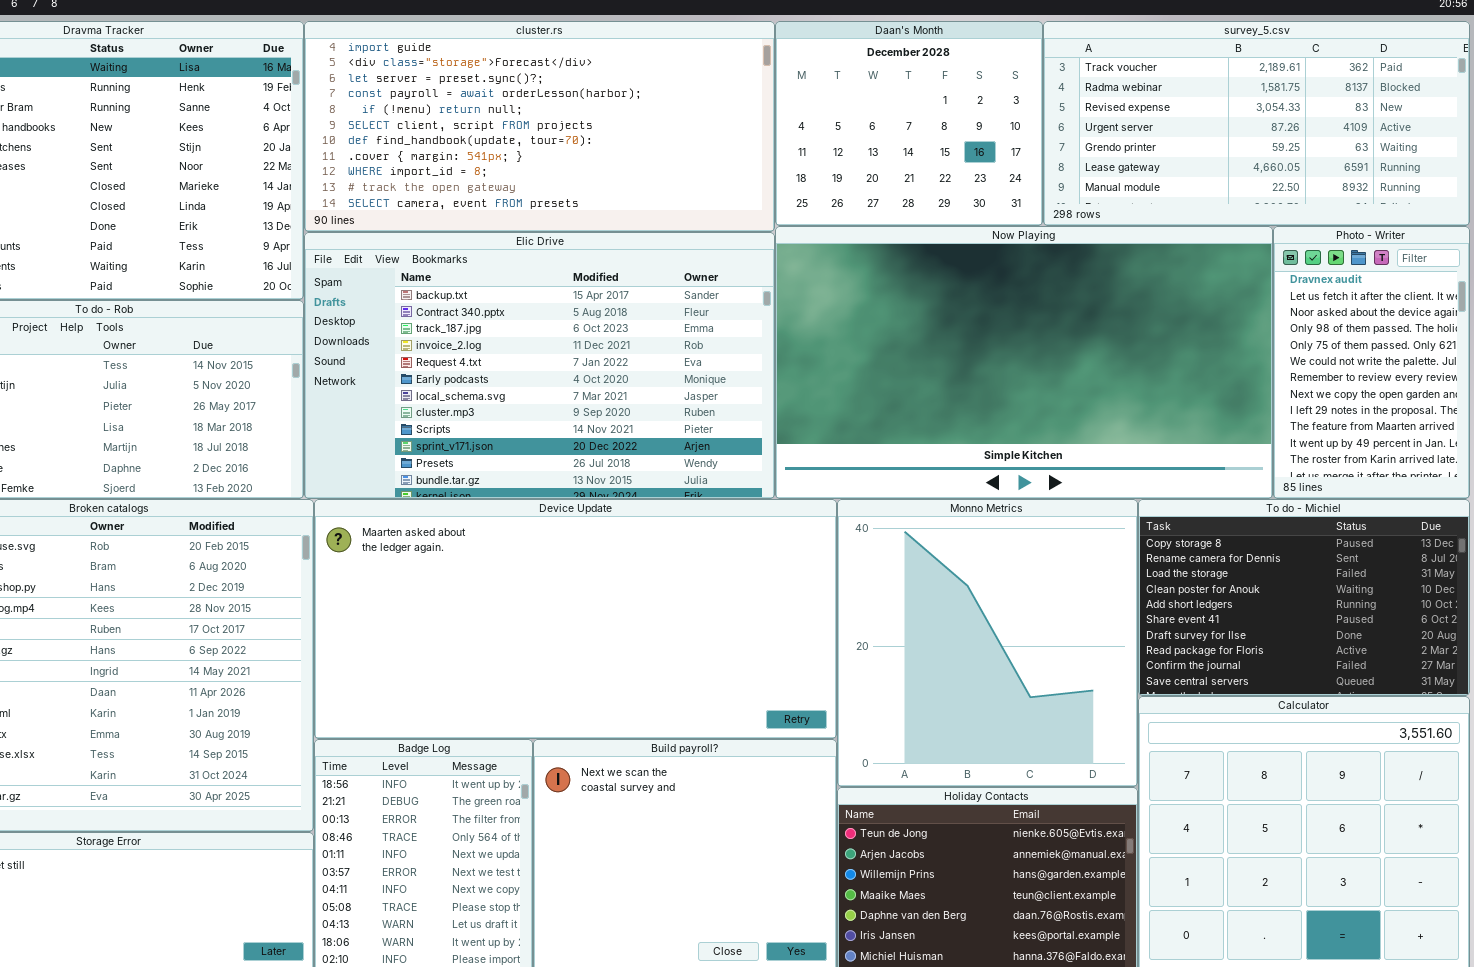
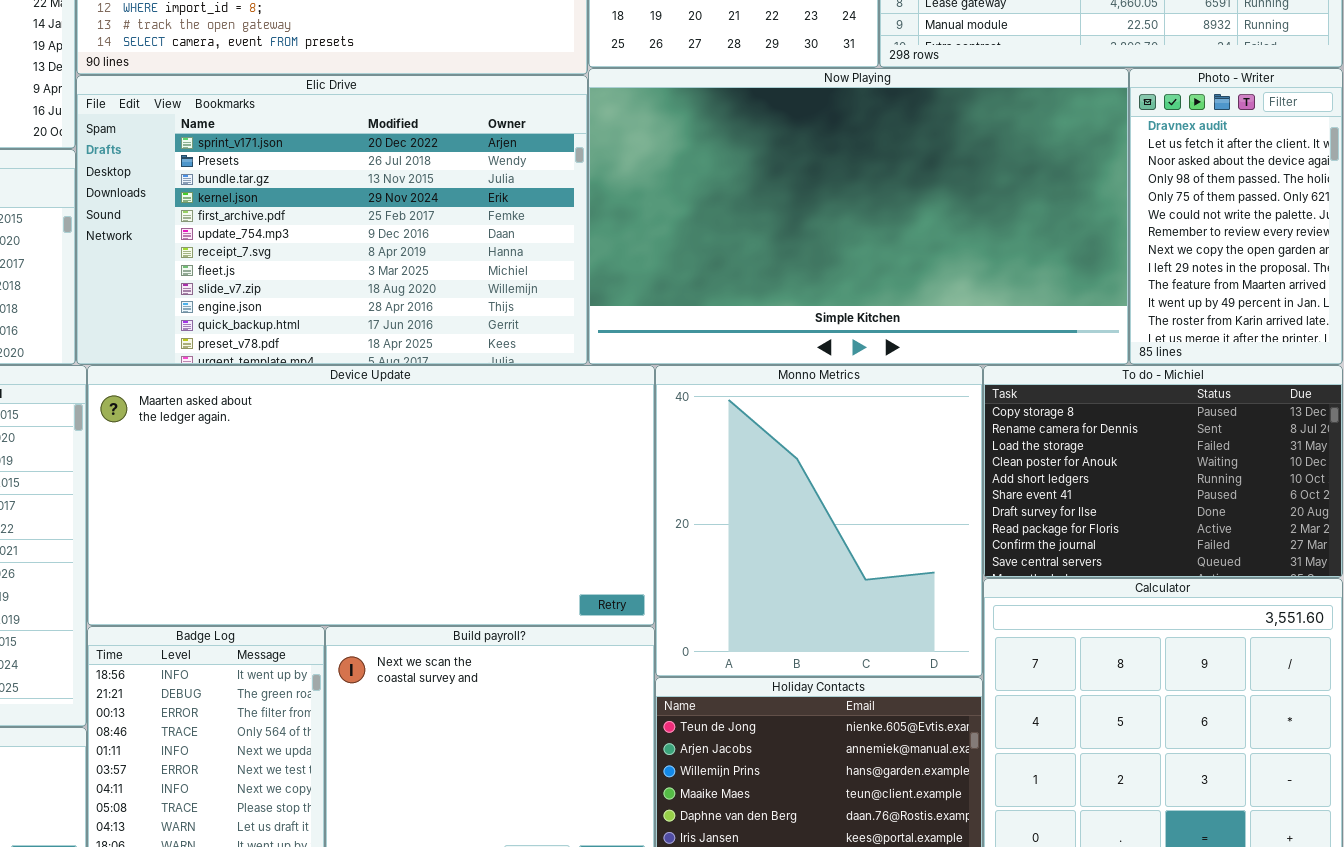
Elic Drive: [304,232,775,499] -> [76,75,588,365], scrolled down 9 rows

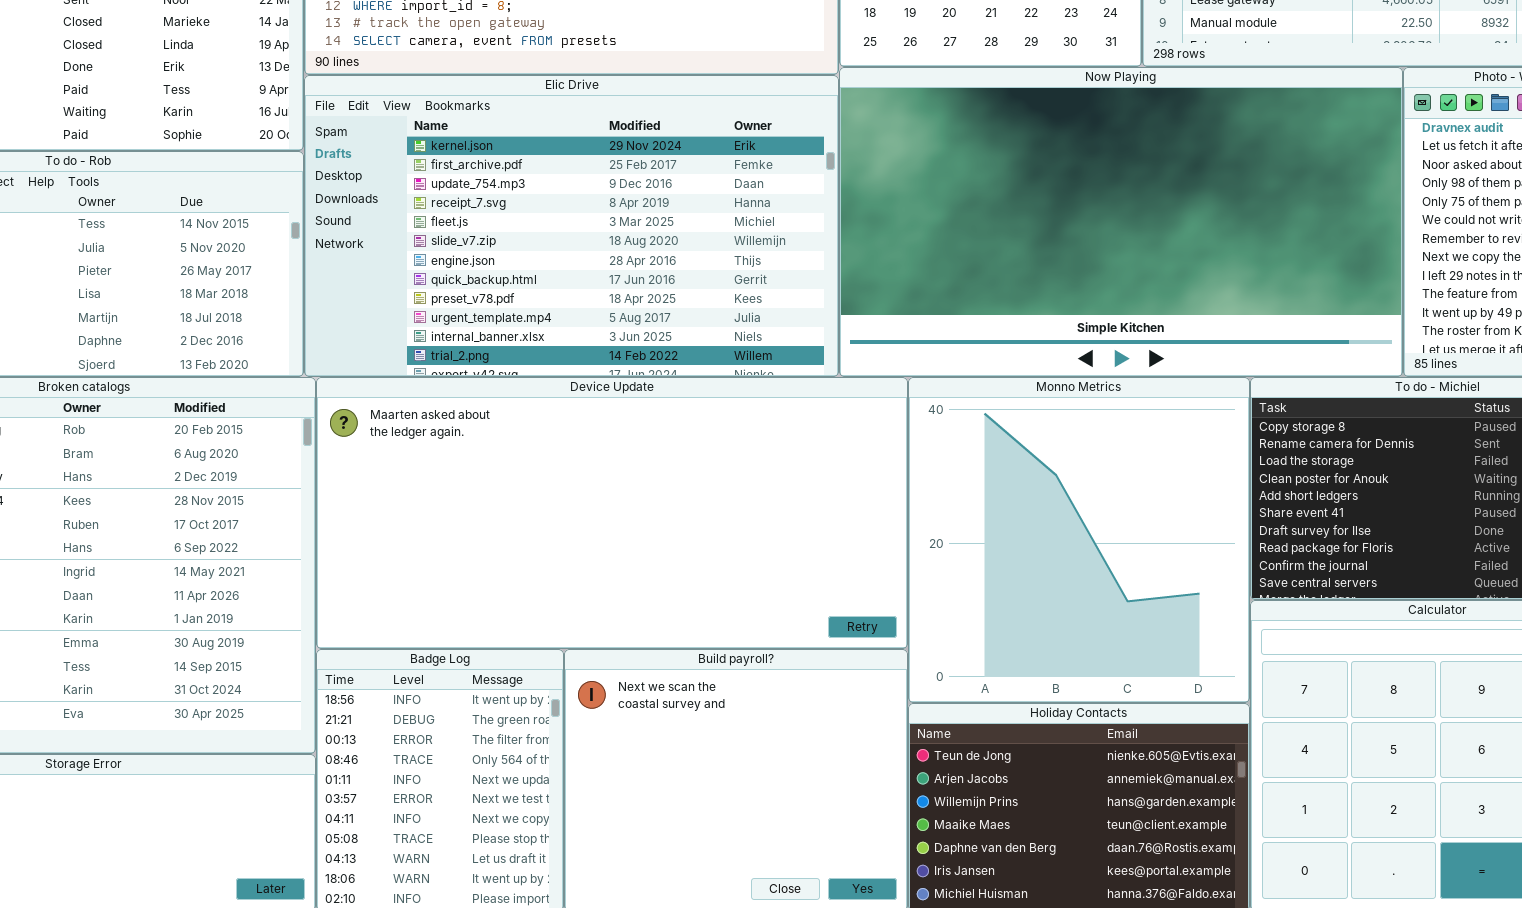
Elic Drive: [76,75,588,365] -> [304,75,839,377], scrolled down 3 rows

